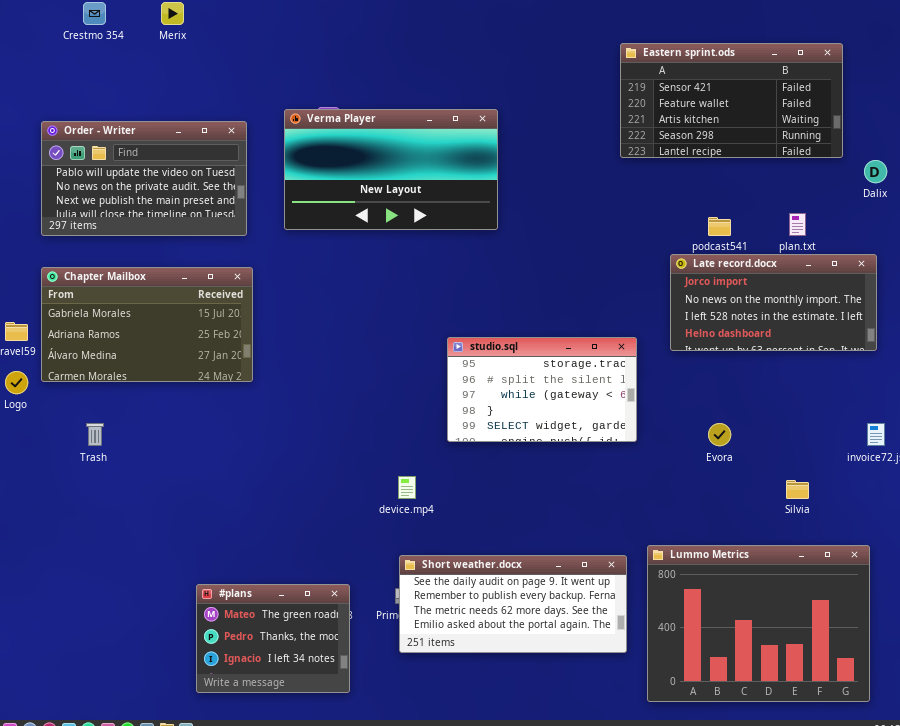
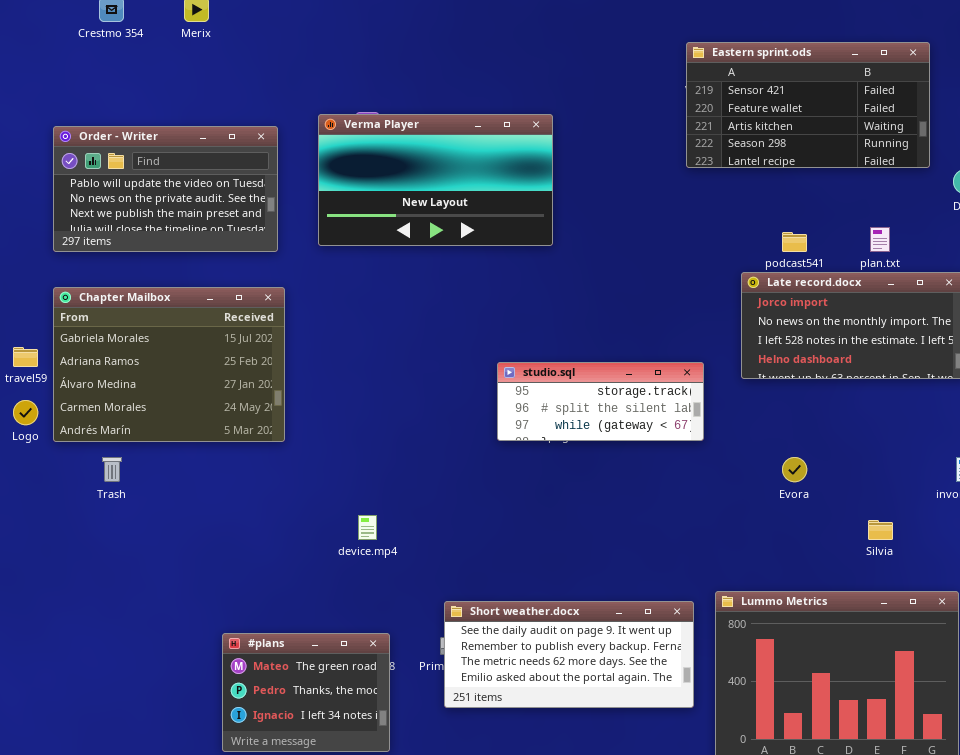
Chapter Mailbox: [41,267,253,382] -> [53,287,285,442], resized
studio.sql: [447,337,637,442] -> [497,362,704,441], resized
device.mp4: [398,476,416,499] -> [358,515,377,540], moved

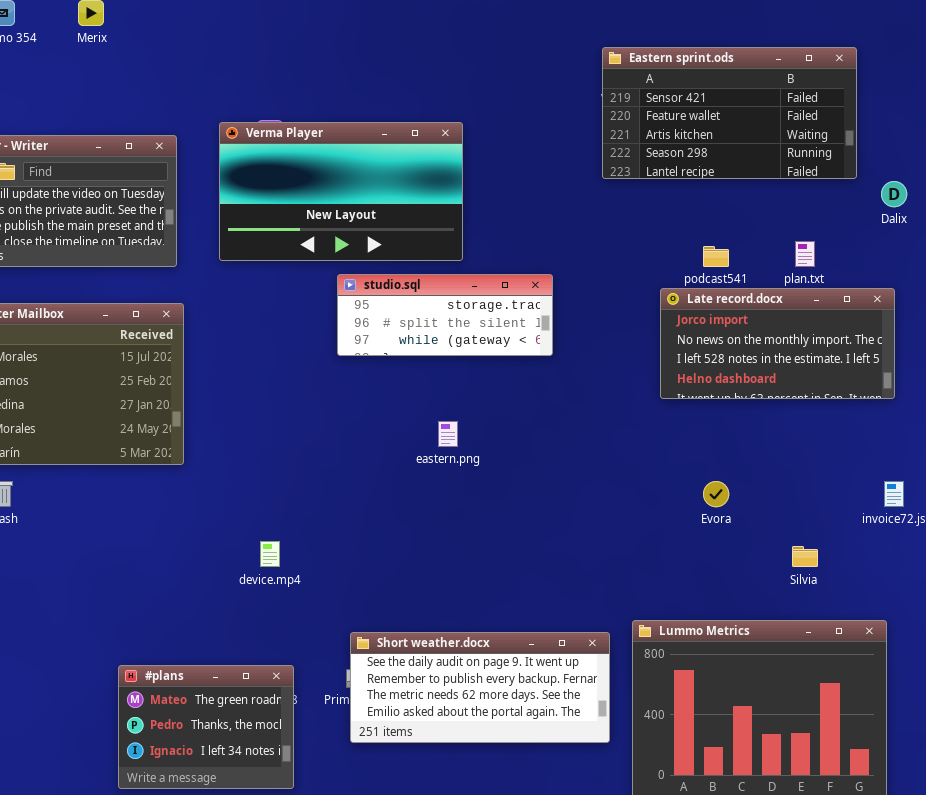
studio.sql: [497,362,704,441] -> [337,274,553,356], moved

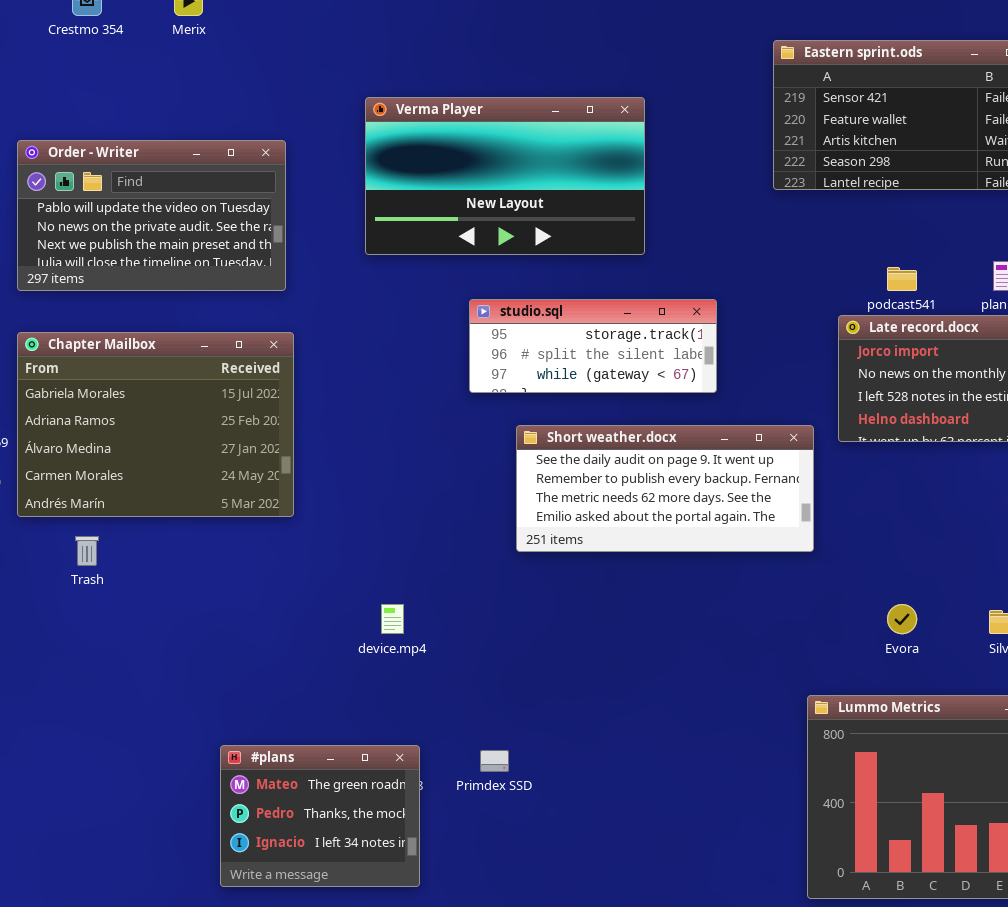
Verma Player: [219,122,463,261] -> [365,97,645,255], moved
Evora: [703,481,729,507] -> [887,604,917,634], moved
Short weather.docx: [350,632,610,743] -> [516,425,814,552], moved

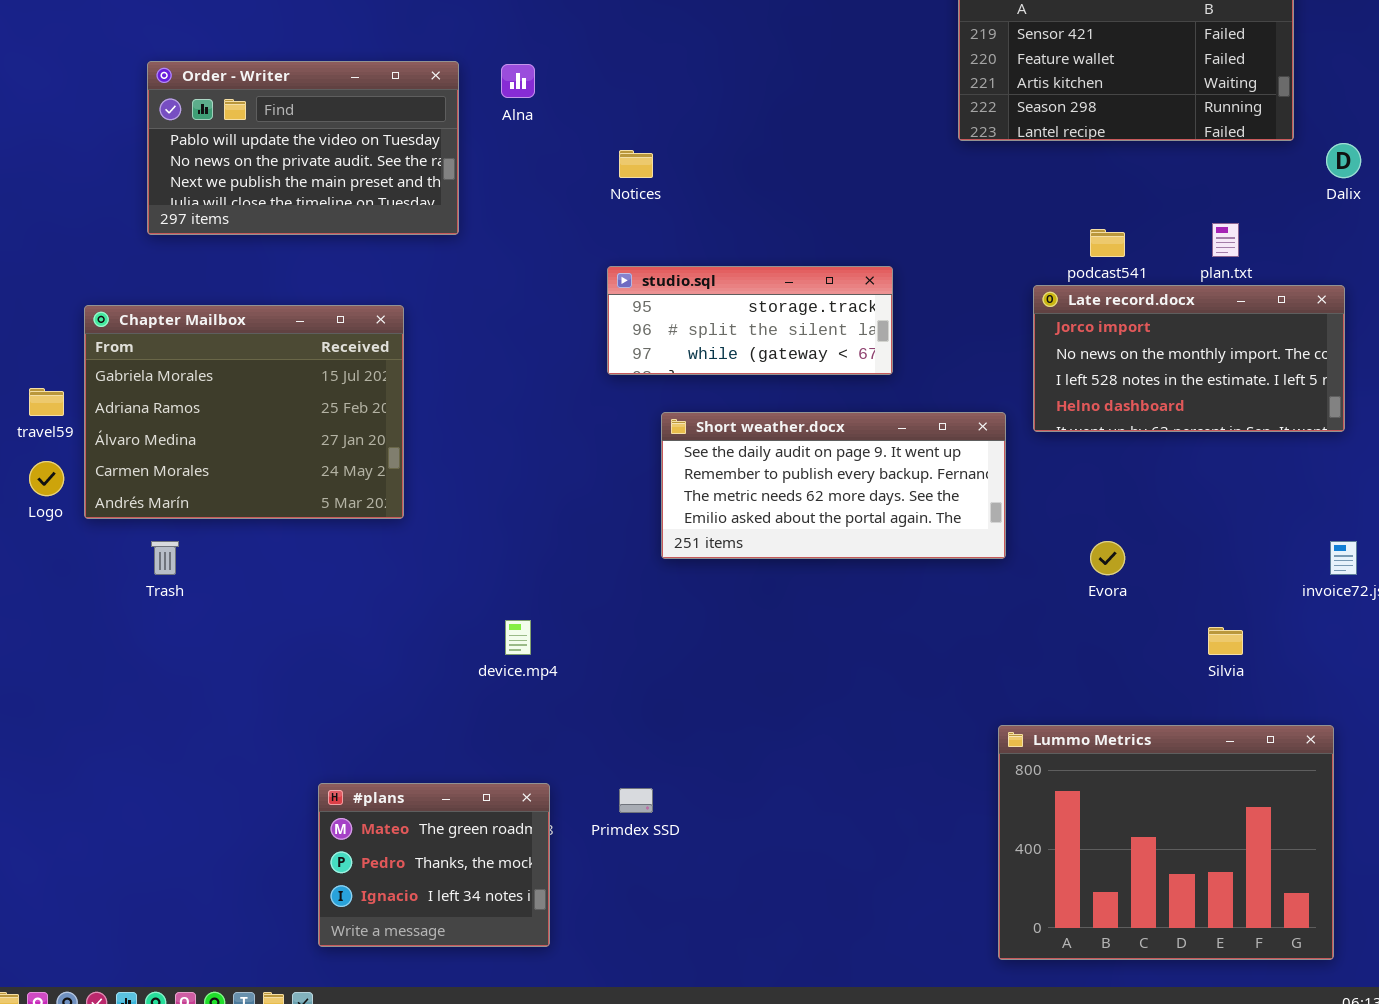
Verma Player: [365,97,645,255] -> none, closed
Order - Writer: [17,140,286,291] -> [147,61,459,235], moved
Evora: [887,604,917,634] -> [1090,541,1125,575], moved

